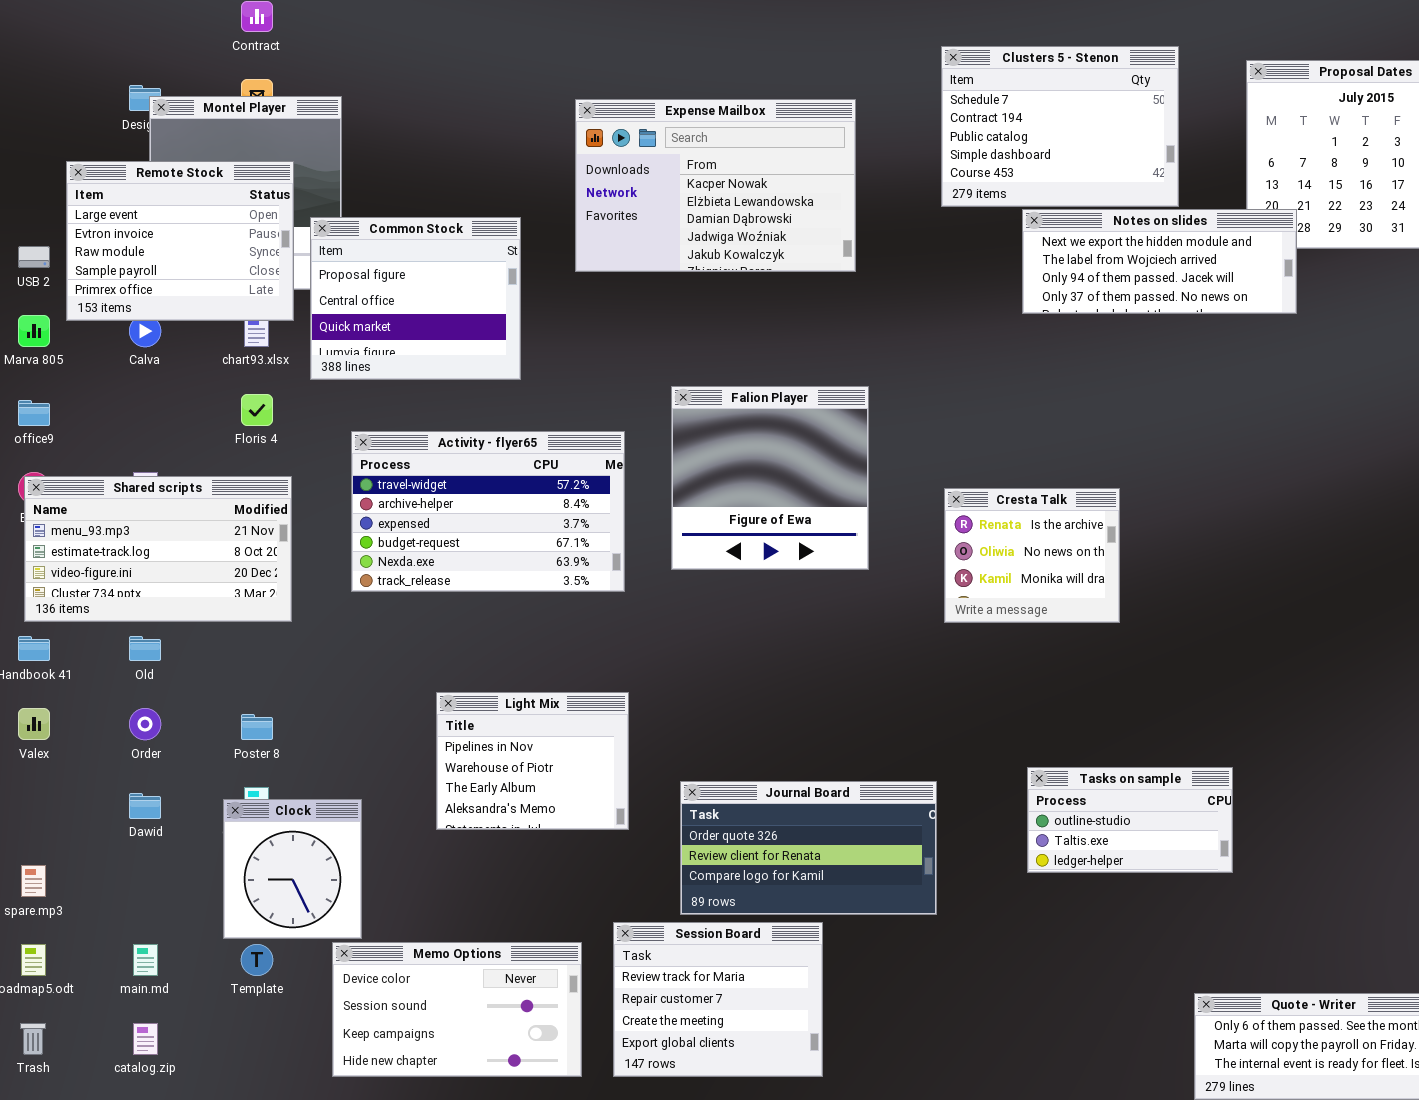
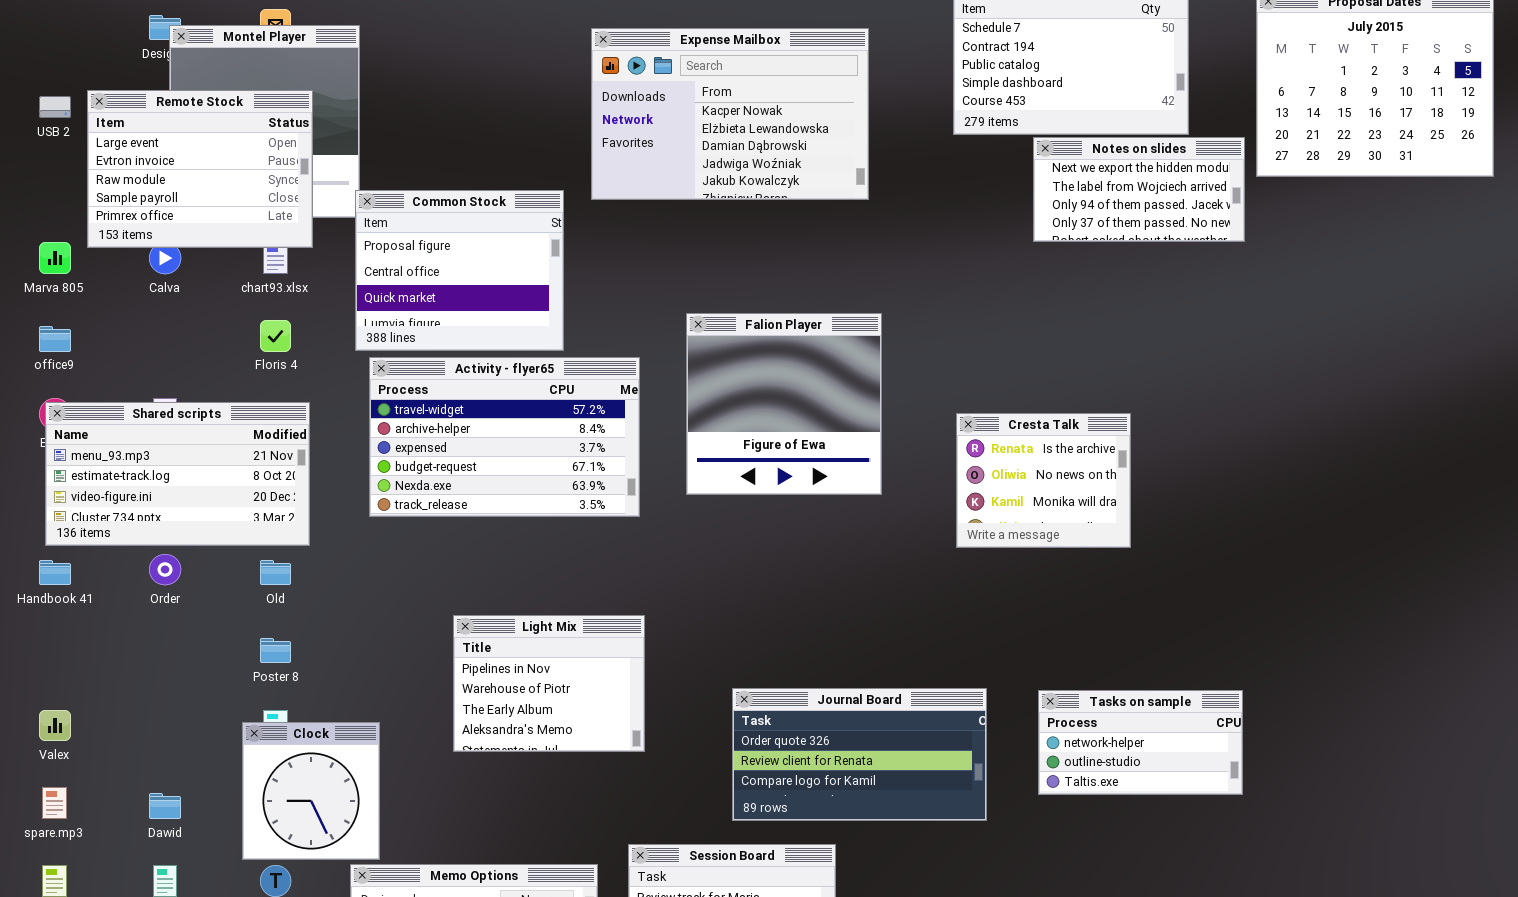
Notes on slides: [1022,209,1297,314] -> [1033,137,1245,242], resized
Common Stock: [310,217,521,380] -> [355,190,564,351], moved
USB 2: [18,246,50,268] -> [39,96,71,118], moved
Old: [129,636,161,661] -> [260,560,291,585], moved
Valex: [18,708,50,740] -> [39,710,71,741], moved
Order: [129,708,161,740] -> [149,554,181,585], moved
Tasks on sample: [1027,767,1233,873] -> [1038,690,1243,795], scrolled up 1 row
Journal Board: [680,781,937,915] -> [732,688,987,821], moved
Dawid: [129,793,161,819] -> [149,793,181,819], moved

